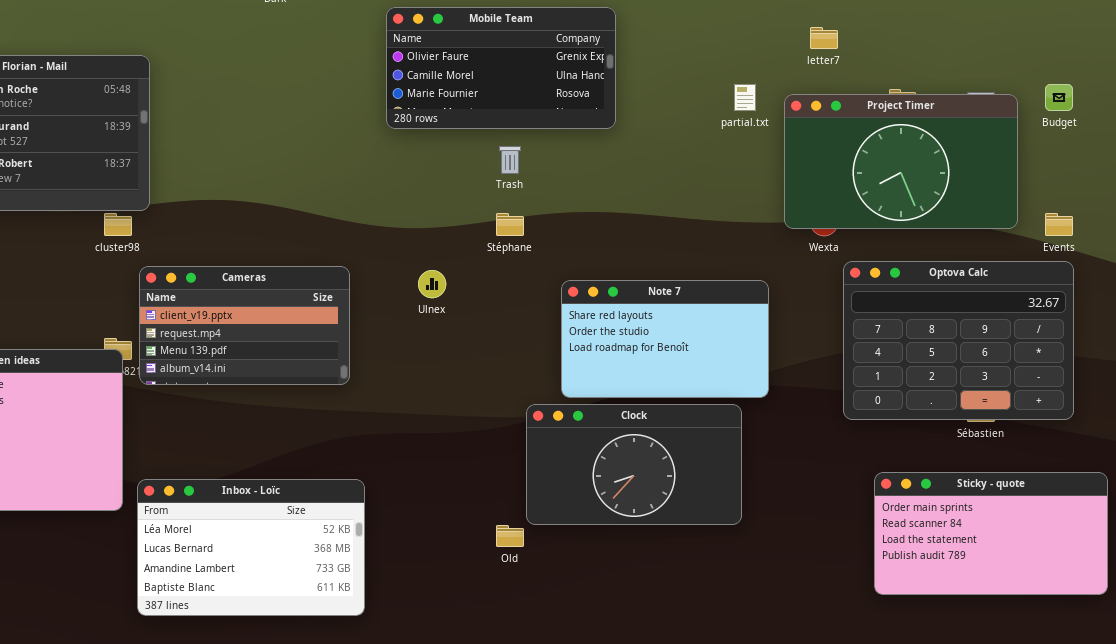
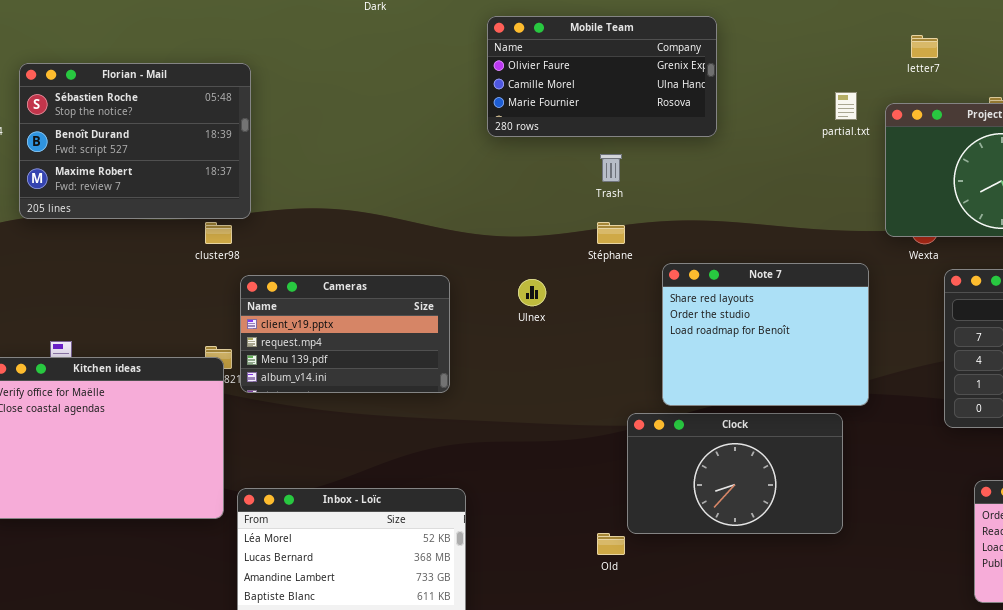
Note 7: [561,280,769,398] -> [662,263,869,406], resized

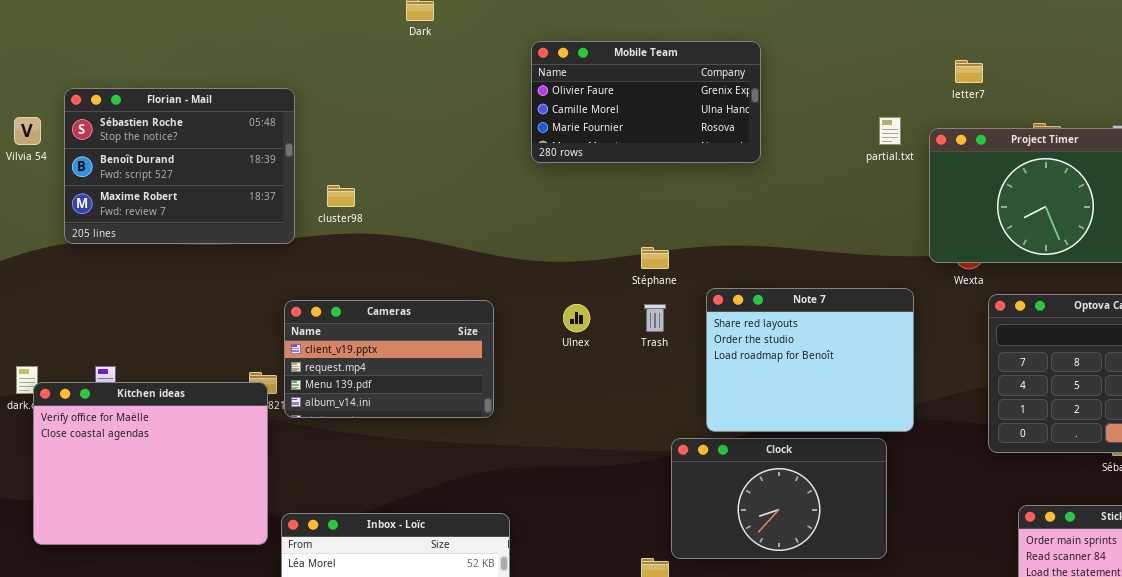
Trash: [600,154,622,182] -> [644,304,666,332], moved
cluster98: [205,222,232,244] -> [327,185,355,207], moved

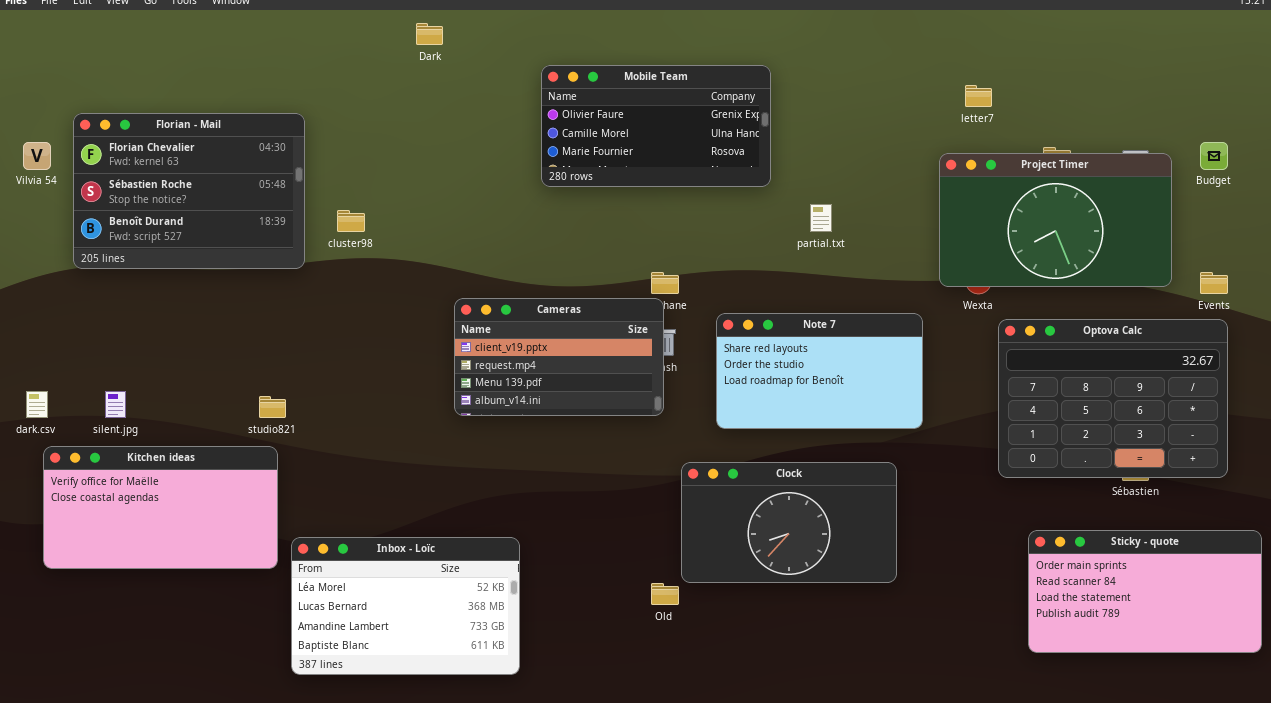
Florian - Mail: [64,88,295,244] -> [73,113,305,269], scrolled up 1 row
partial.txt: [879,117,901,145] -> [810,204,832,232], moved
Note 7: [706,288,914,432] -> [716,313,923,429], resized
Cameras: [284,300,494,418] -> [454,298,664,416], moved
Kitchen ideas: [33,382,268,545] -> [43,446,278,569], resized

